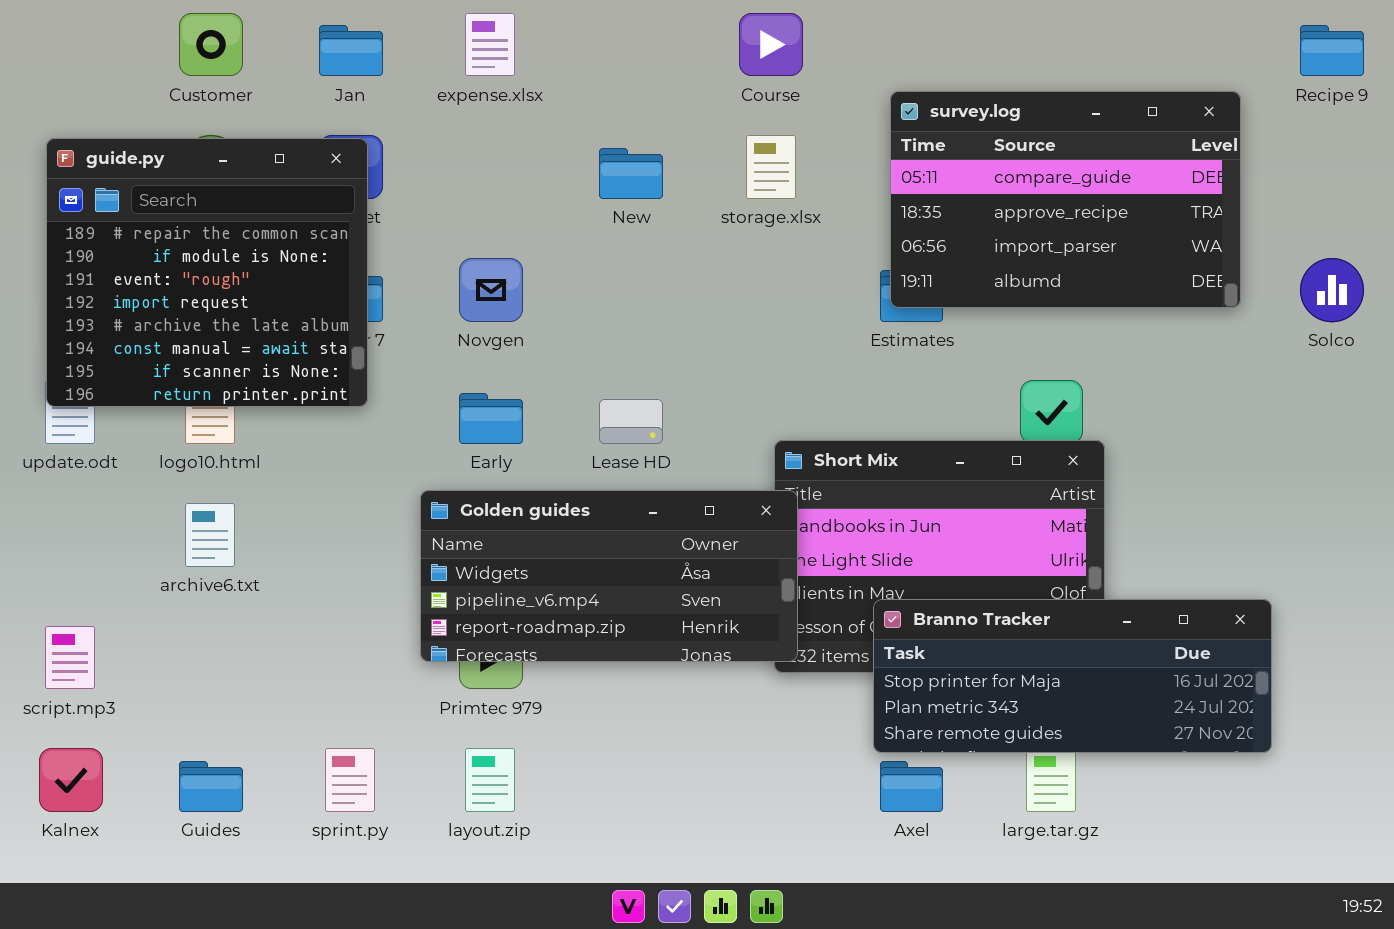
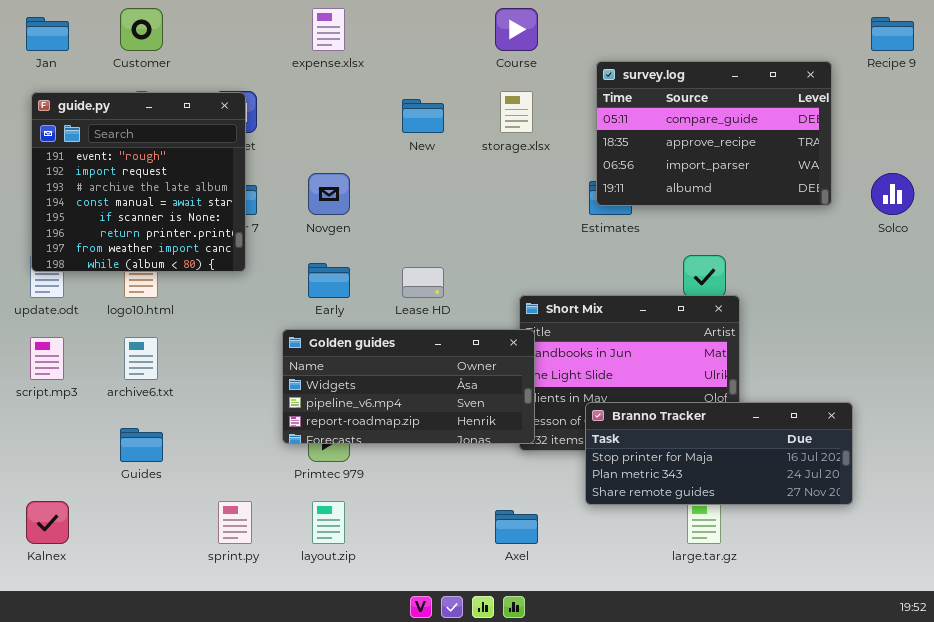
Jan: [319,25,383,76] -> [26,17,69,51], moved
guide.py: [46,138,368,407] -> [31,92,246,272], scrolled down 2 rows
script.mp3: [45,626,95,689] -> [30,337,64,380], moved
Guides: [179,761,243,812] -> [120,428,163,462], moved
Axel: [880,761,943,812] -> [495,510,538,544], moved

